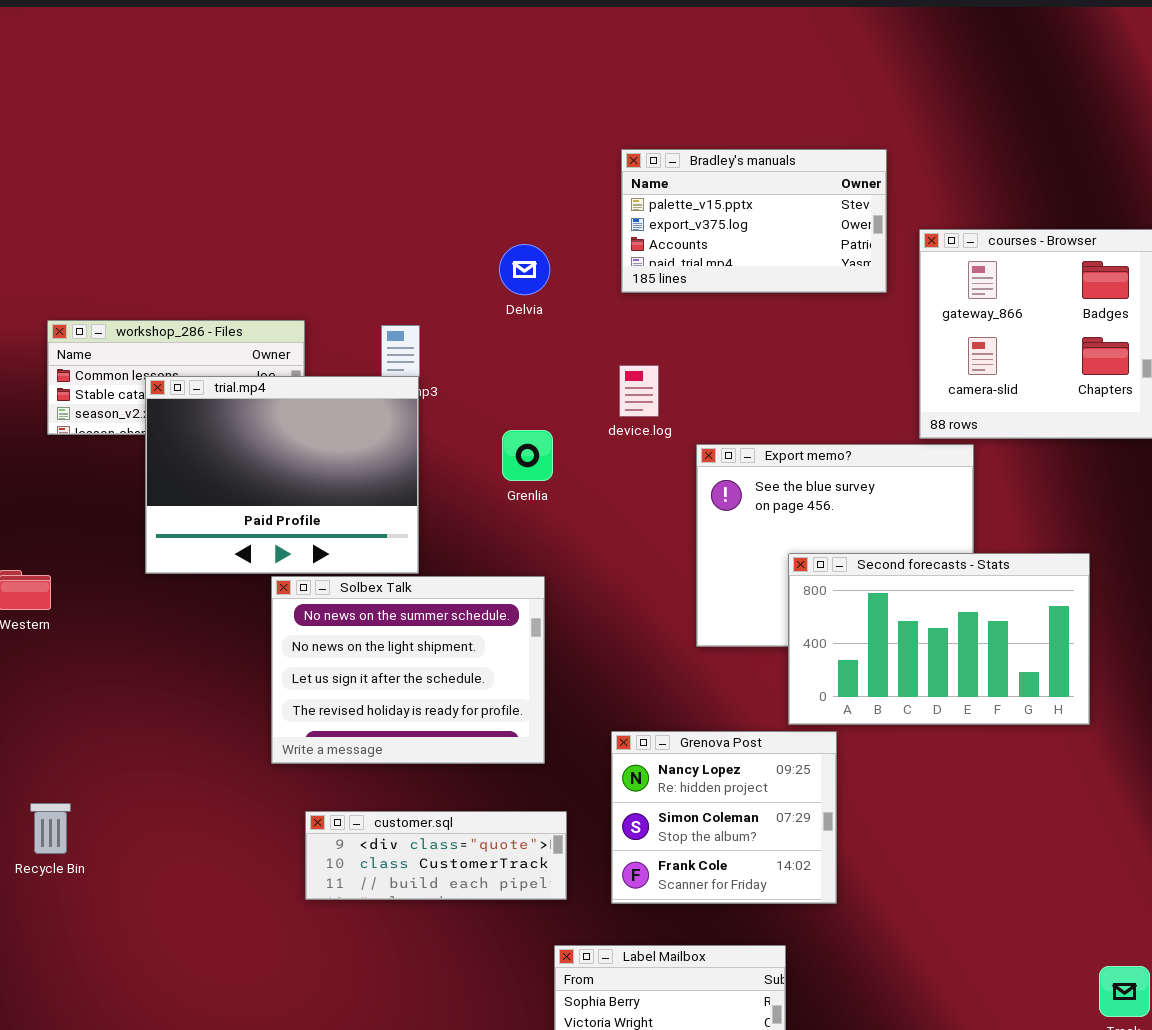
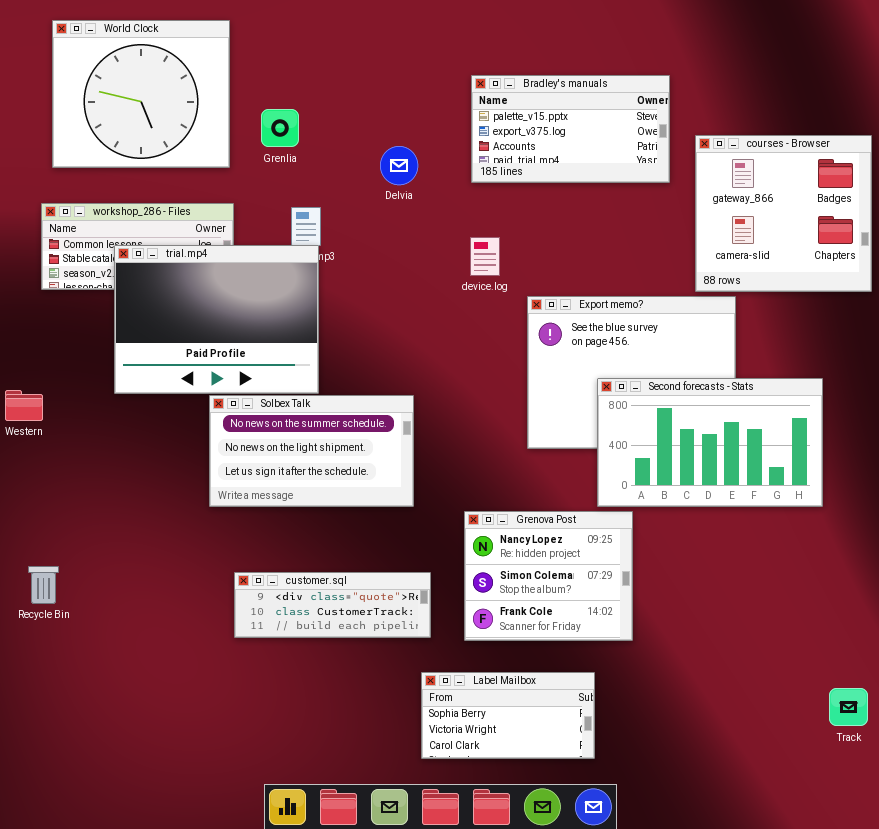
World Clock: none -> [52,20,230,168], opened
Grenlia: [502,430,553,481] -> [261,109,299,147], moved
Solbex Talk: [271,576,545,764] -> [209,395,414,507], resized

